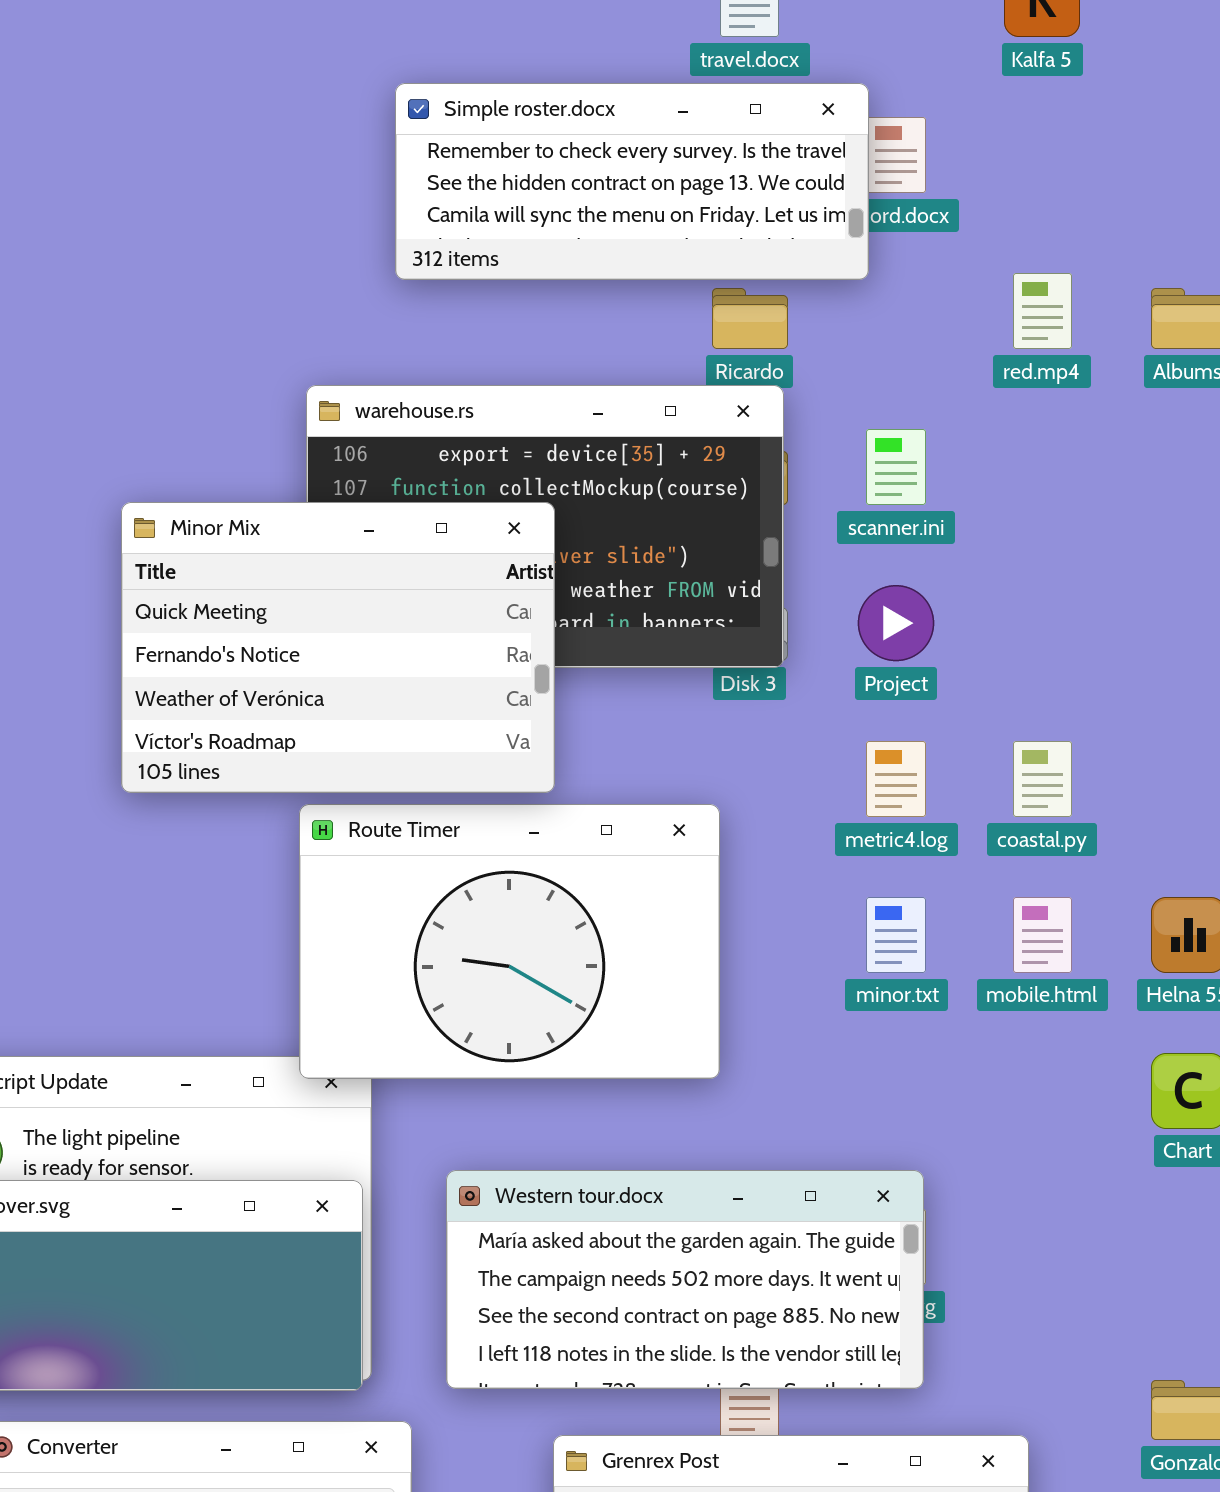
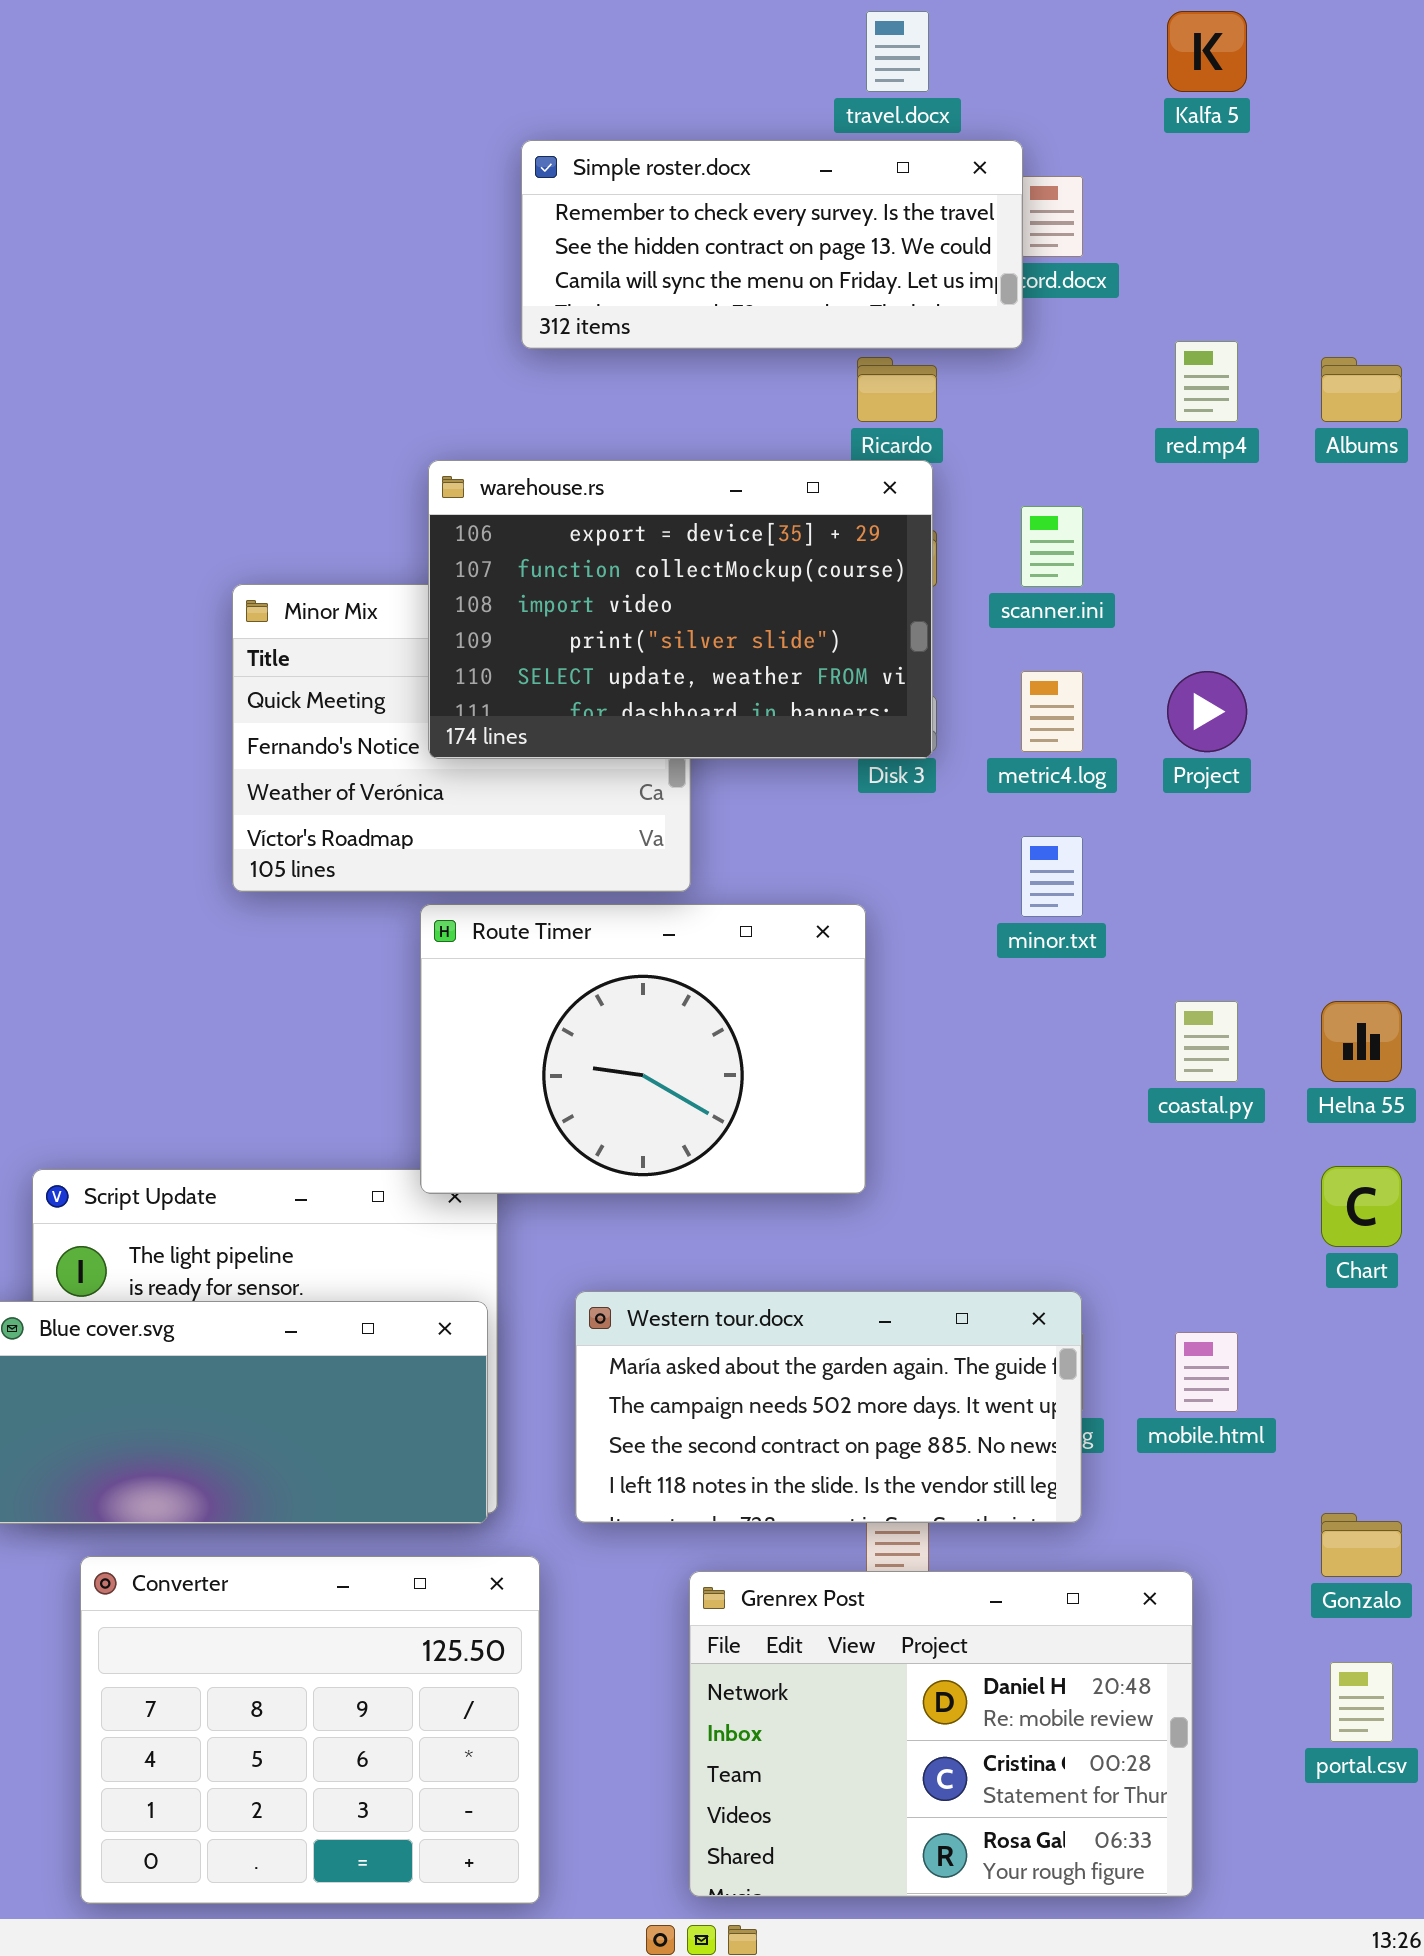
warehouse.rs: [306,385,784,668] -> [428,460,933,759], raised
Project: [858,585,934,661] -> [1167,671,1247,752], moved
metric4.log: [866,741,926,817] -> [1021,671,1083,752], moved
coastal.py: [1013,741,1072,817] -> [1175,1001,1238,1082], moved
minor.txt: [866,897,926,973] -> [1021,836,1083,917], moved
mobile.html: [1013,897,1072,973] -> [1175,1332,1238,1412], moved

